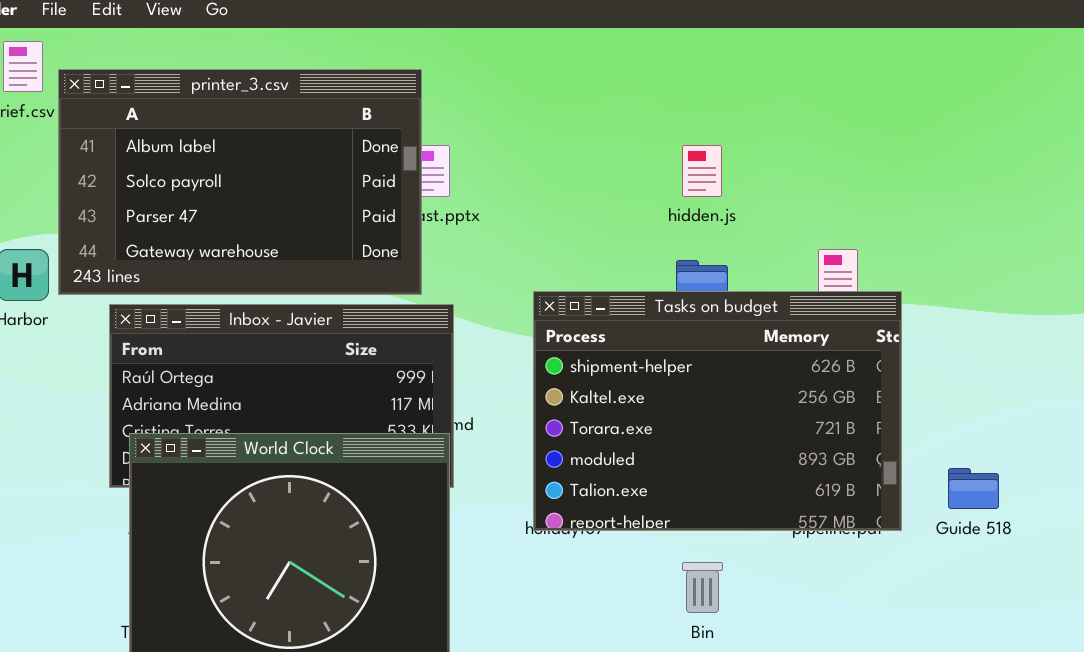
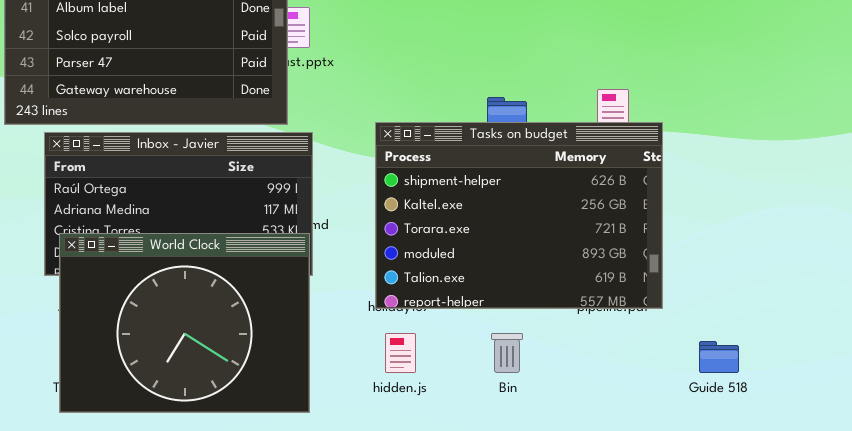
hidden.js: [682,145,722,197] -> [385,333,416,373], moved
Guide 518: [948,468,999,509] -> [699,341,739,373], moved

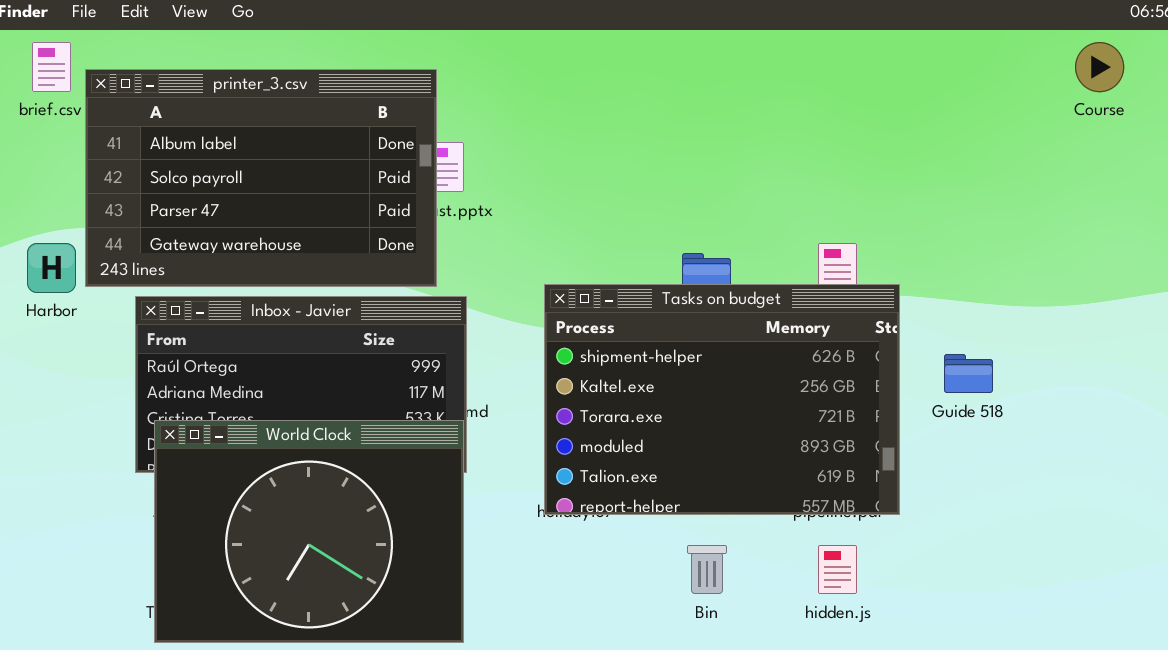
hidden.js: [385,333,416,373] -> [818,545,857,594], moved
Guide 518: [699,341,739,373] -> [944,354,993,393], moved

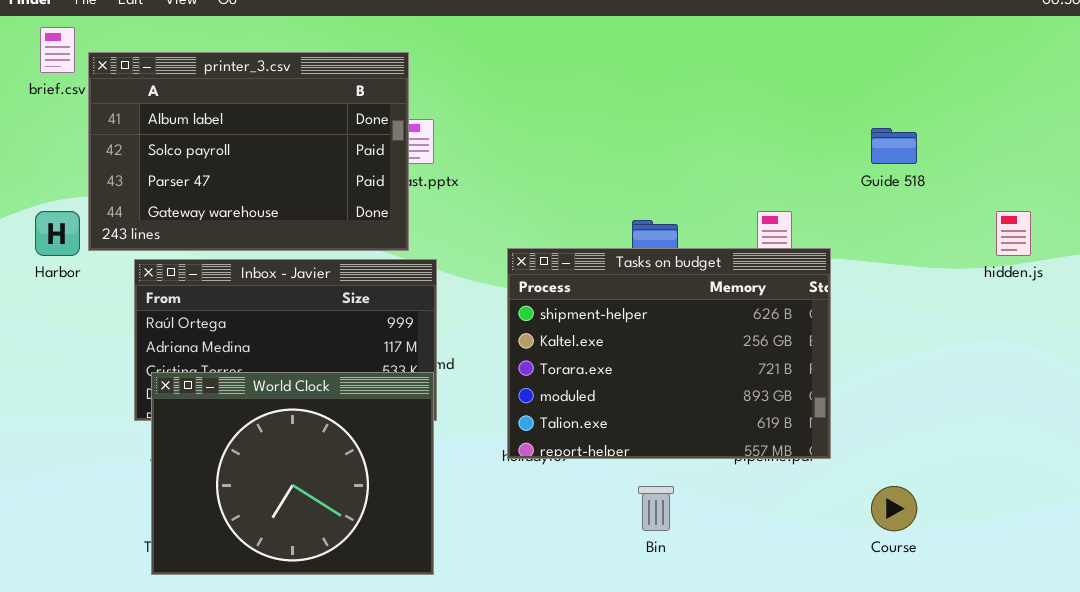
Course: [1075,42,1124,92] -> [871,486,917,531], moved
Guide 518: [944,354,993,393] -> [871,128,917,164], moved
hidden.js: [818,545,857,594] -> [996,211,1031,256], moved

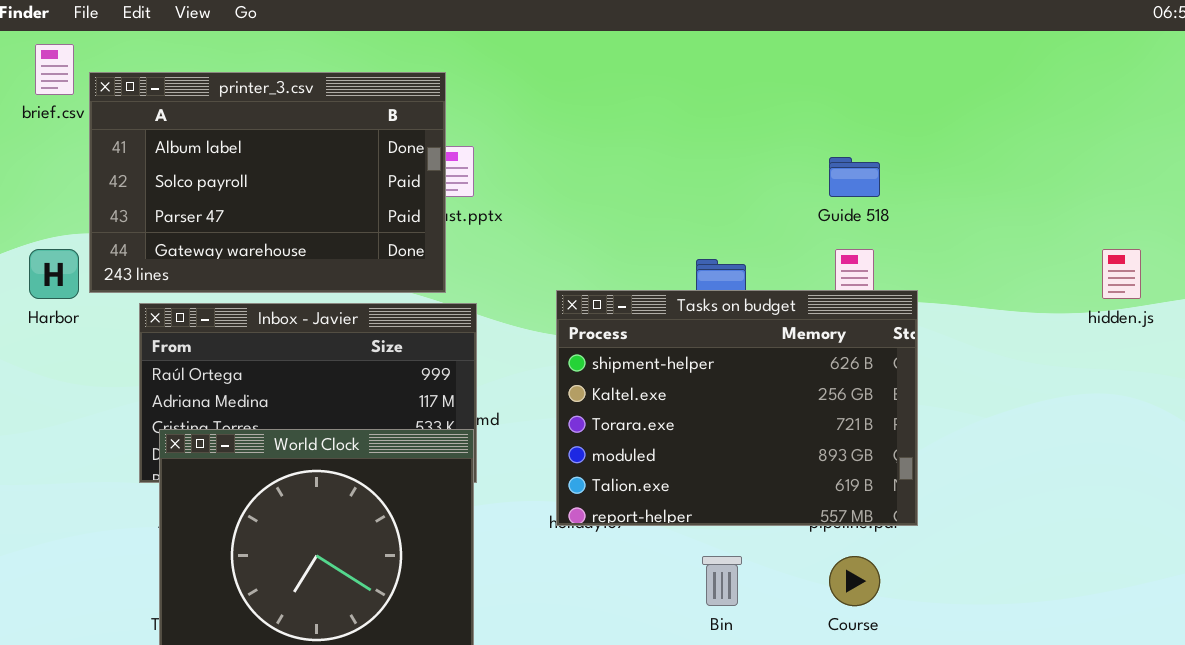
Guide 518: [871,128,917,164] -> [829,157,880,197], moved
Course: [871,486,917,531] -> [829,556,880,606], moved

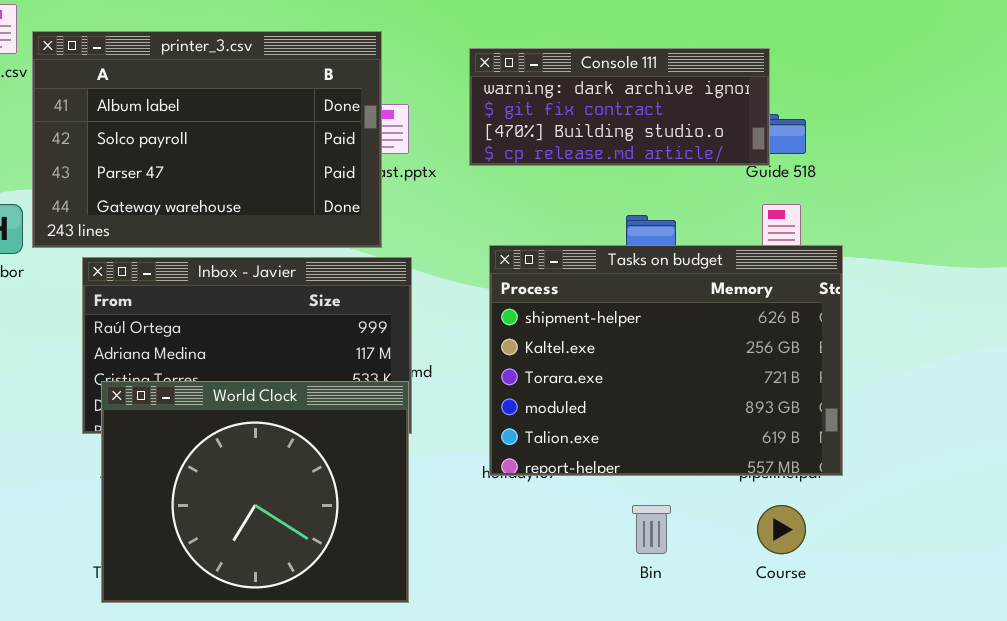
Console 111: none -> [469,48,770,166], opened

